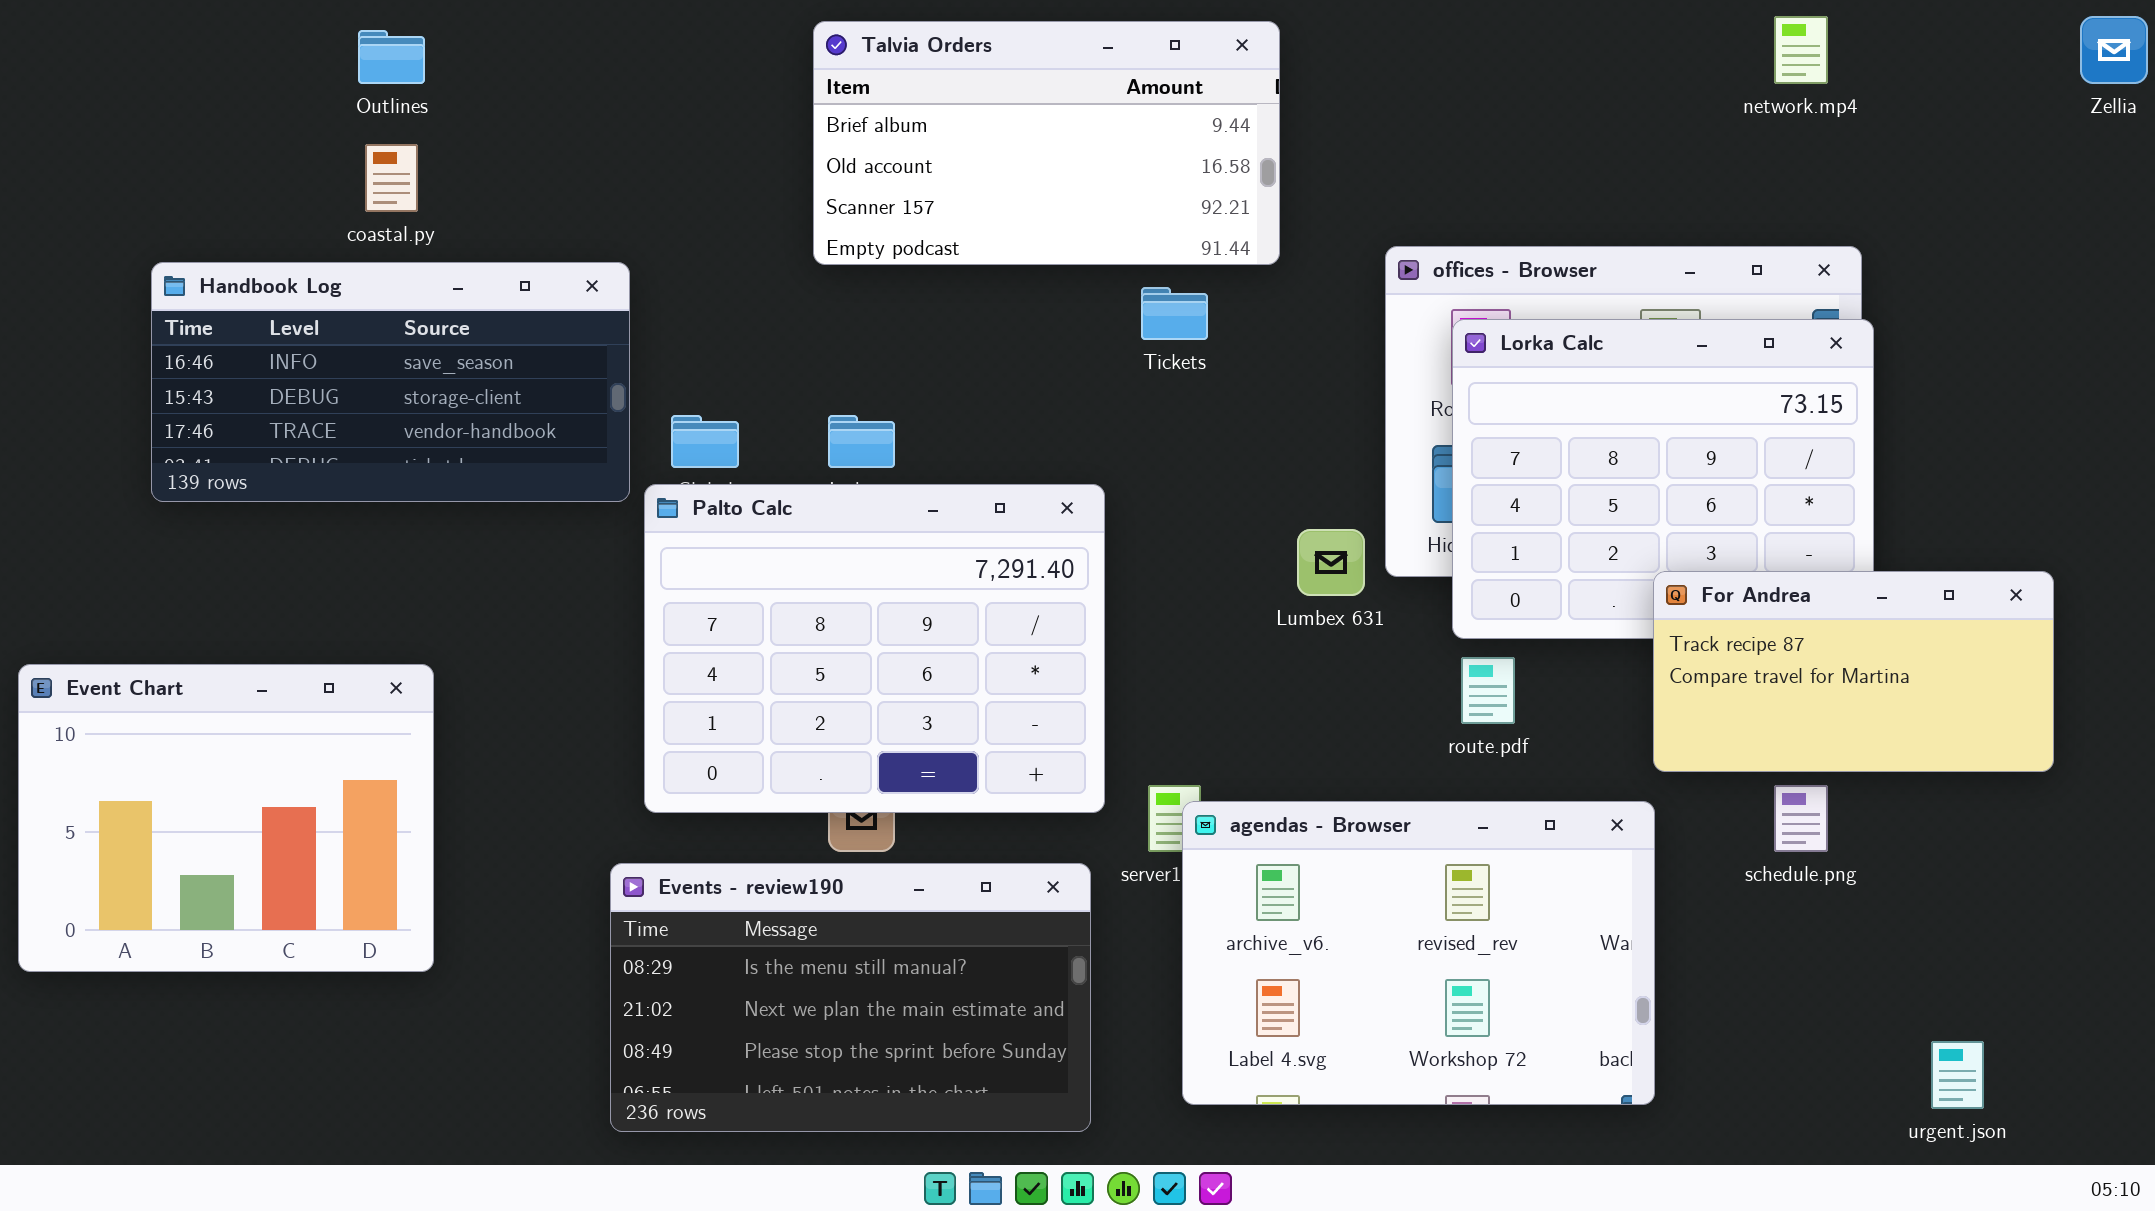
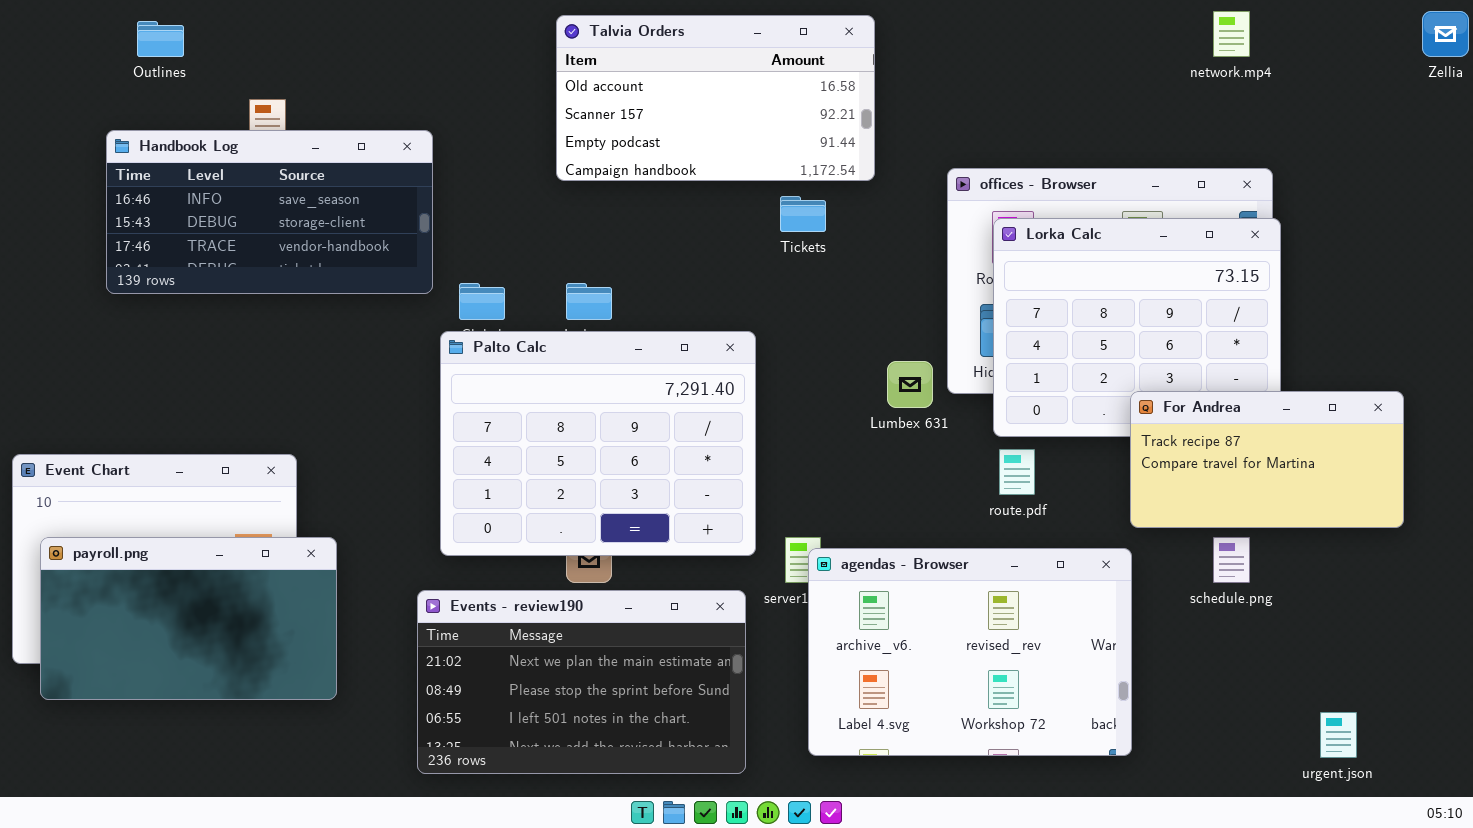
Talvia Orders: [813,21,1280,265] -> [556,15,875,181], scrolled down 1 row
Outlines: [358,30,425,84] -> [137,21,184,57], moved
Handbook Log: [151,262,630,502] -> [106,130,433,294], moved
payroll.png: none -> [40,537,337,700], opened
Events - review190: [610,863,1091,1132] -> [417,590,746,774], scrolled down 1 row

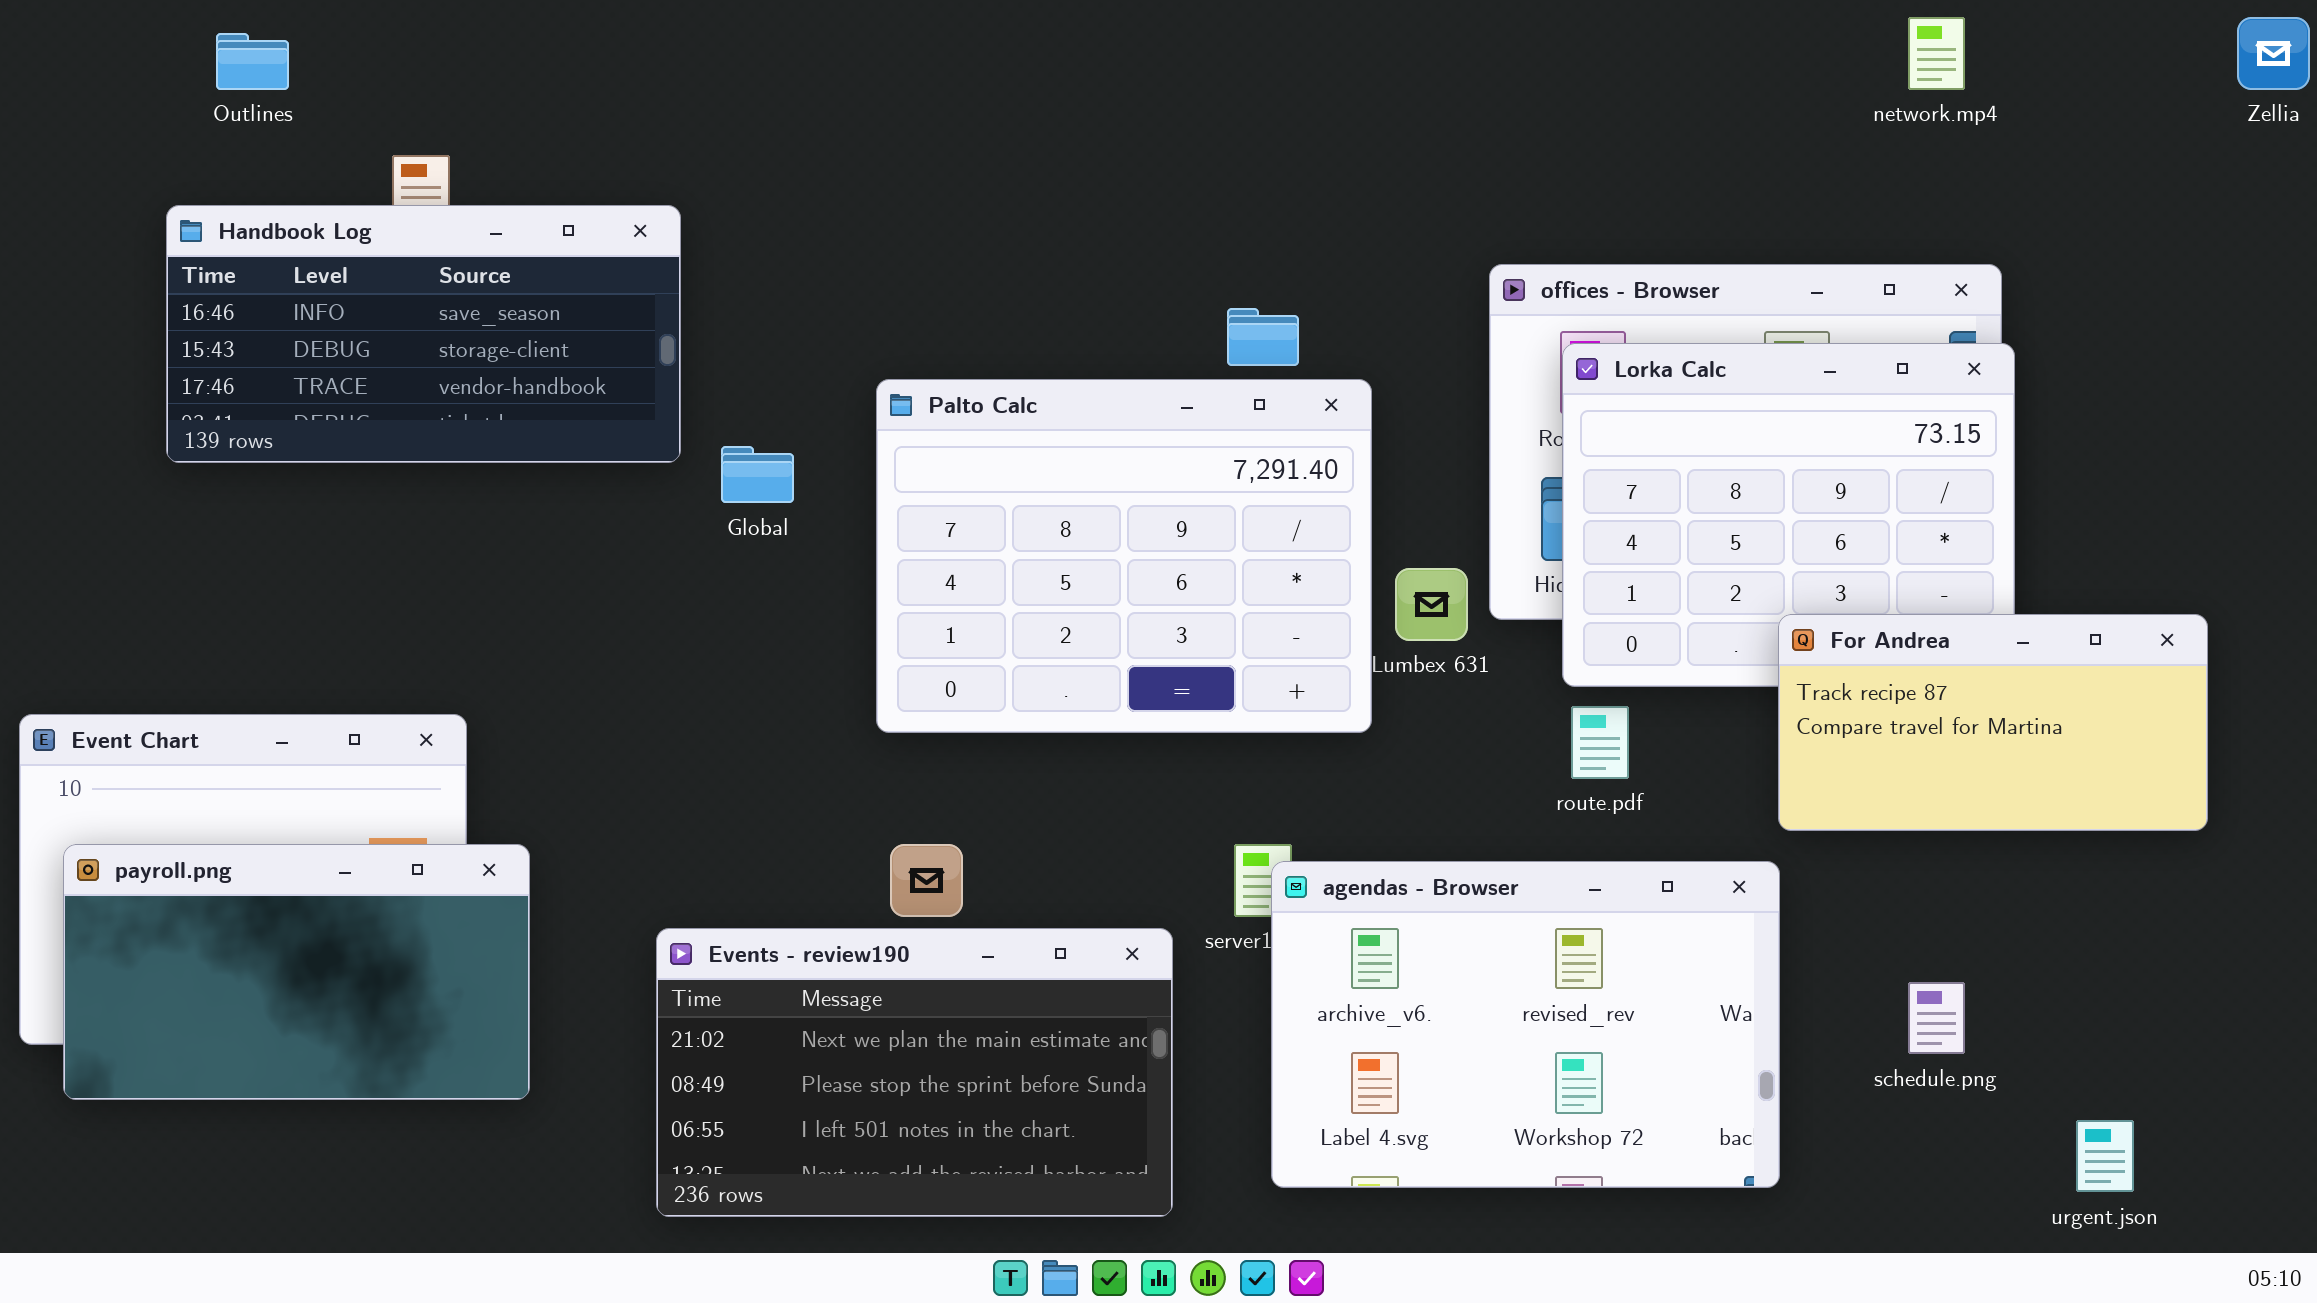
Talvia Orders: [556,15,875,181] -> none, closed
Palto Calc: [440,331,756,556] -> [876,379,1372,733], moved
schedule.png: [1213,537,1250,583] -> [1908,982,1965,1054], moved

